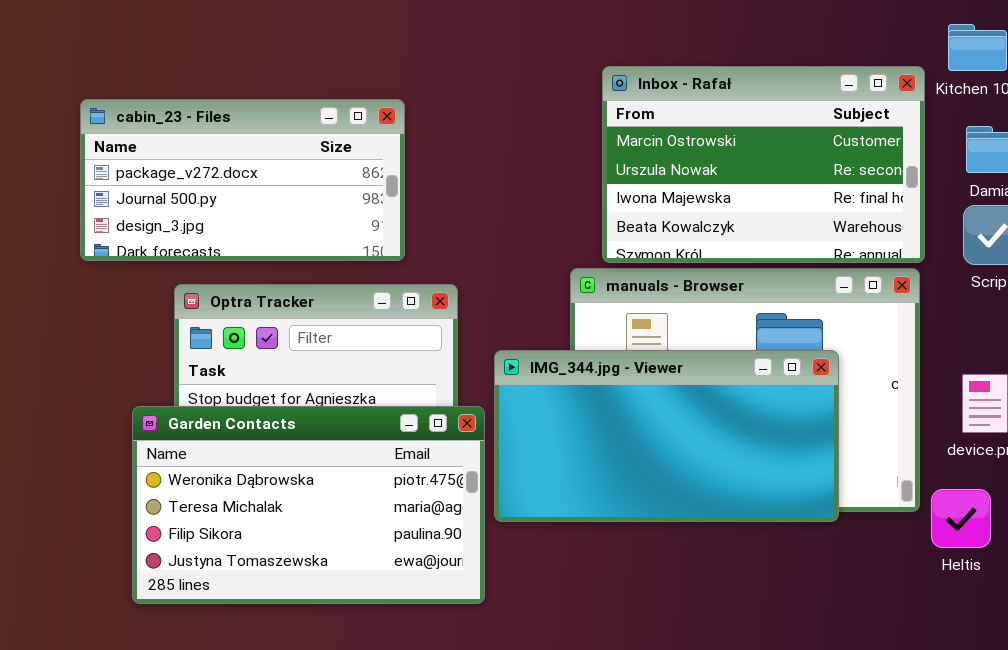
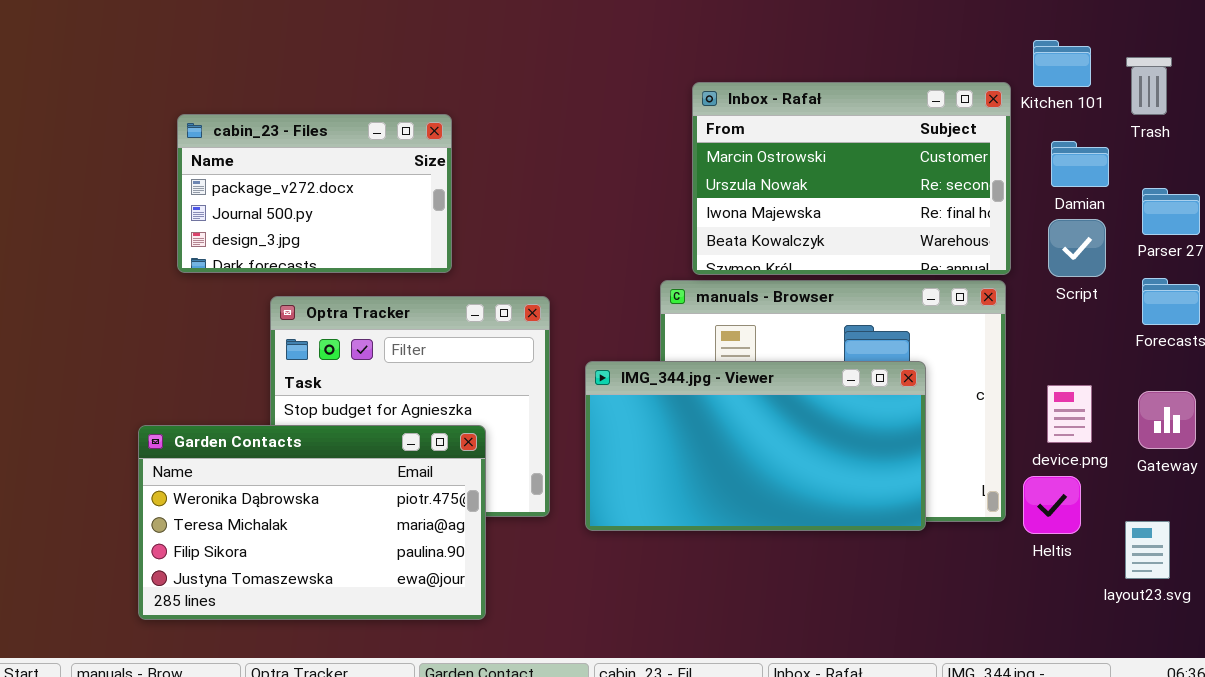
cabin_23 - Files: [80,99,405,261] -> [177,114,452,273], resized
Garden Contacts: [132,406,485,604] -> [138,425,486,620], moved
Heltis: [931,489,991,548] -> [1023,476,1081,534], moved

